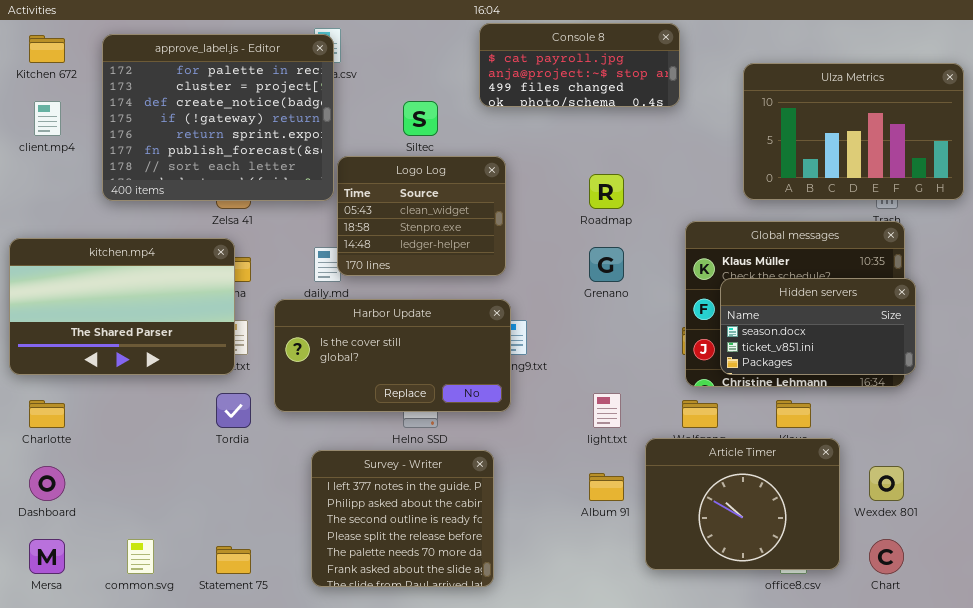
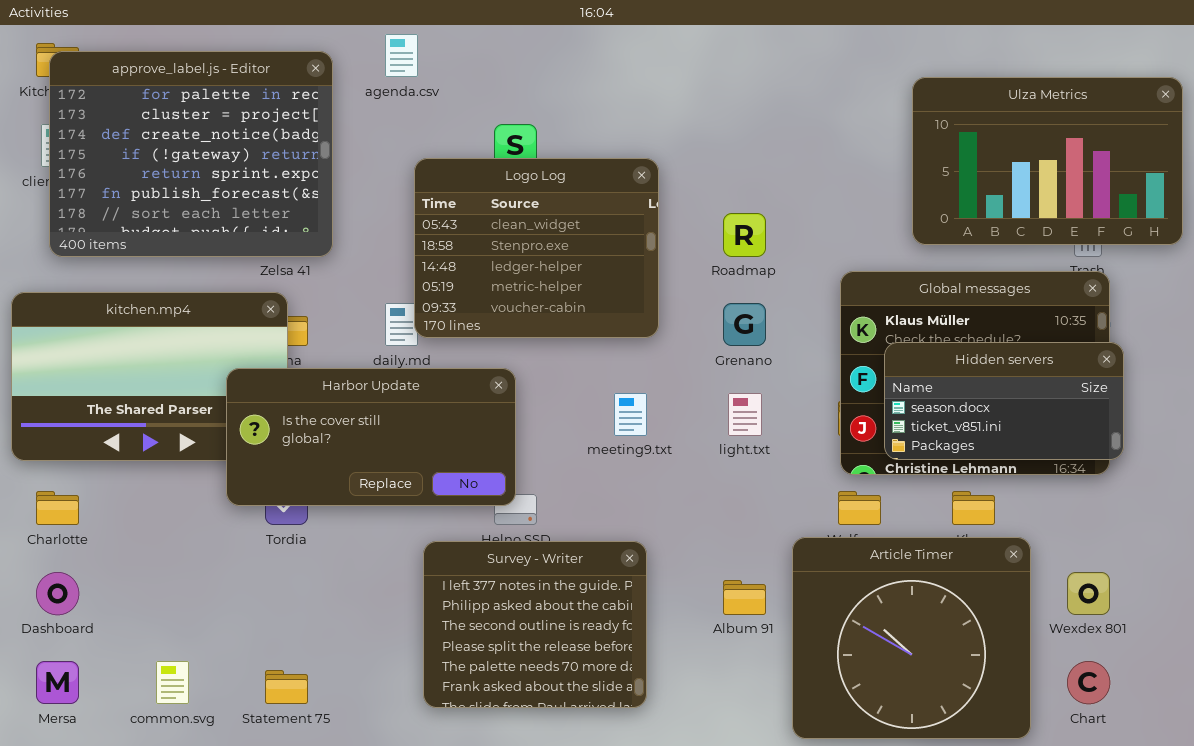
Console 8: [479,23,680,107] -> none, closed
approve_label.js - Editor: [102,34,334,201] -> [49,51,333,257], moved
Logo Log: [337,156,506,276] -> [414,158,659,338], resized
Harbor Update: [274,299,511,412] -> [226,368,516,506], moved
light.txt: [593,393,621,428] -> [728,393,762,436], moved
Article Timer: [645,438,840,570] -> [792,537,1031,739], resized
Survey - Writer: [311,450,494,587] -> [423,541,647,708], moved

